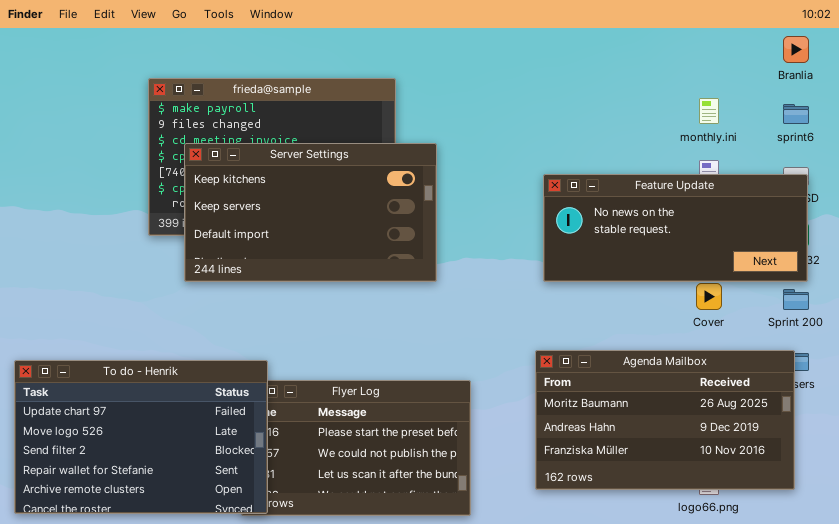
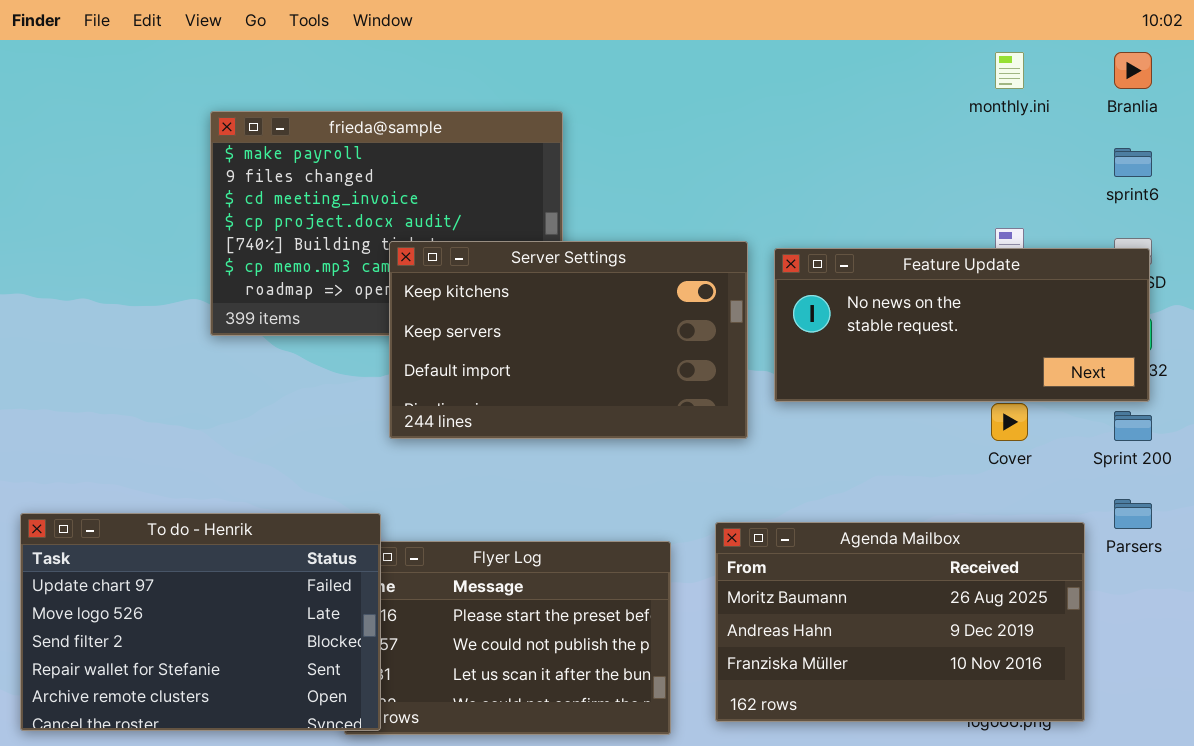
monthly.ini: [699,98,719,124] -> [995,52,1024,89], moved
Server Settings: [184,143,437,282] -> [389,241,748,439], moved
Agenda Mailbox: [535,350,795,490] -> [715,522,1085,722], moved

